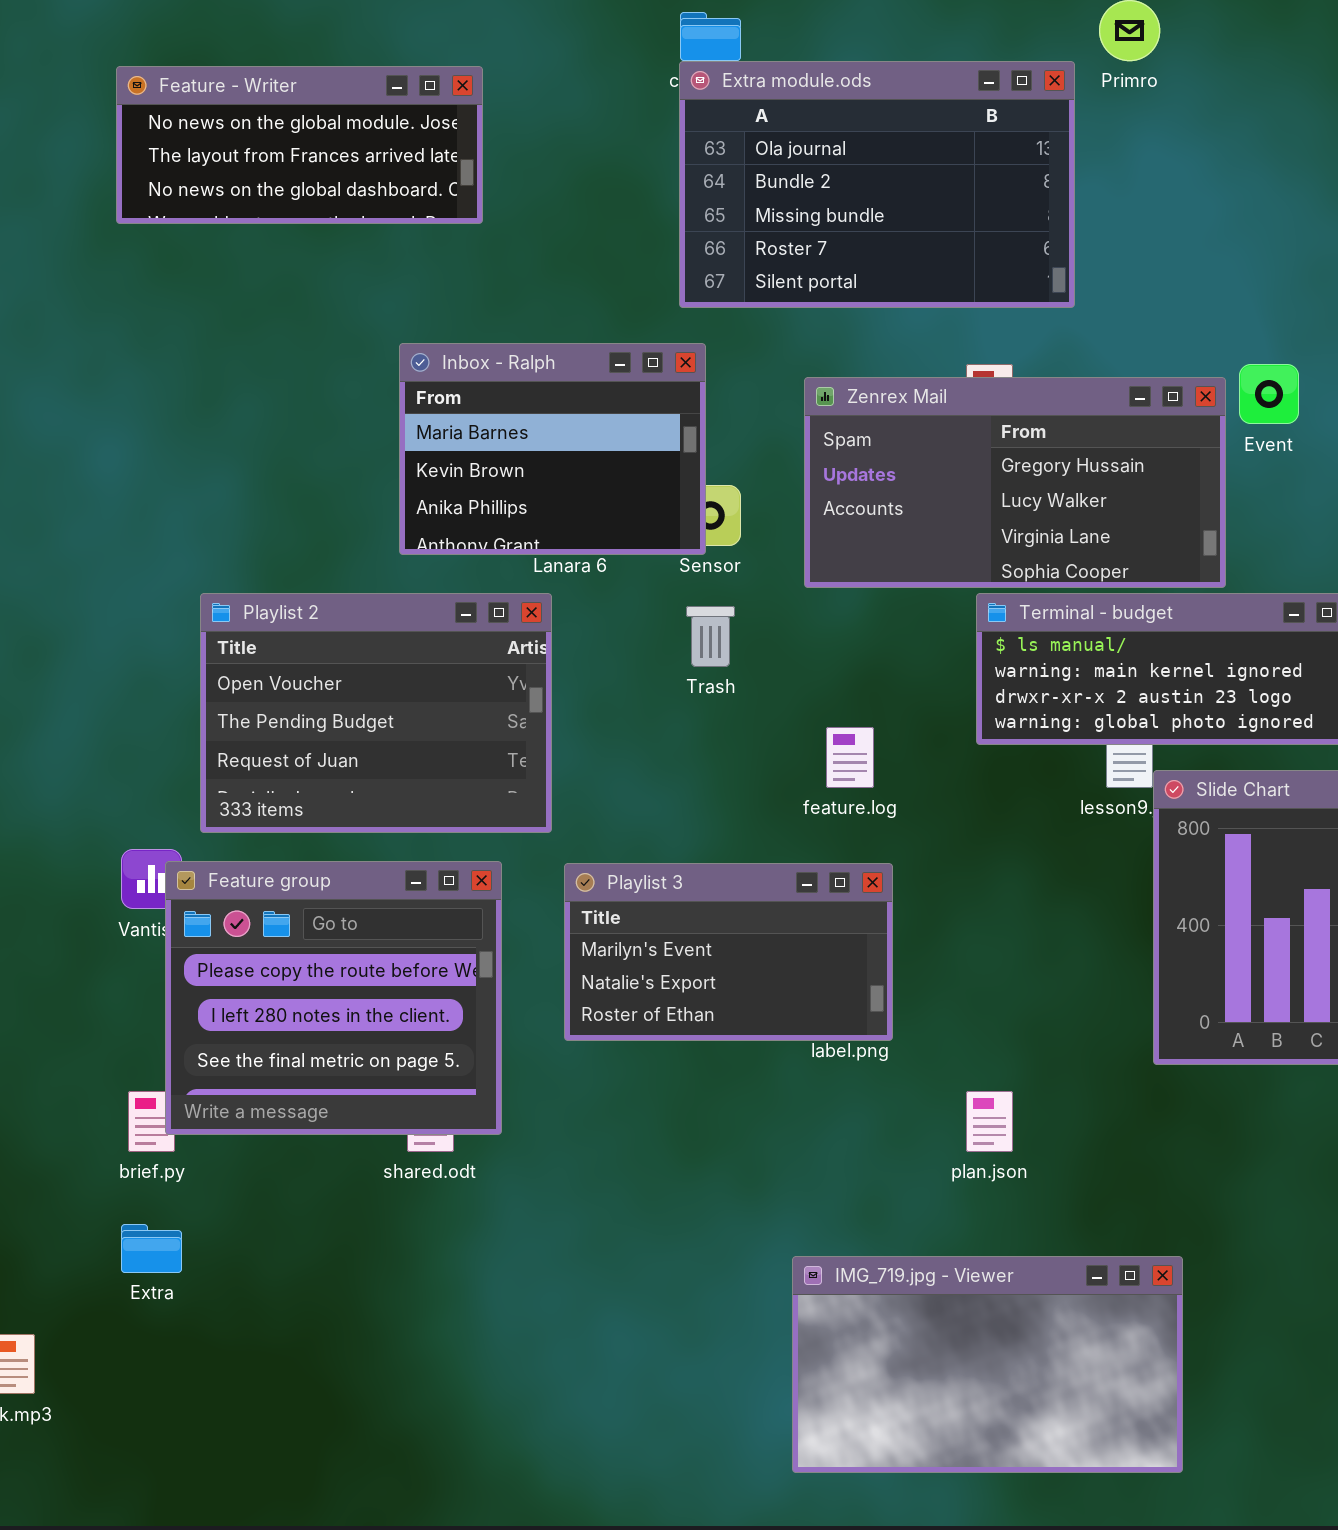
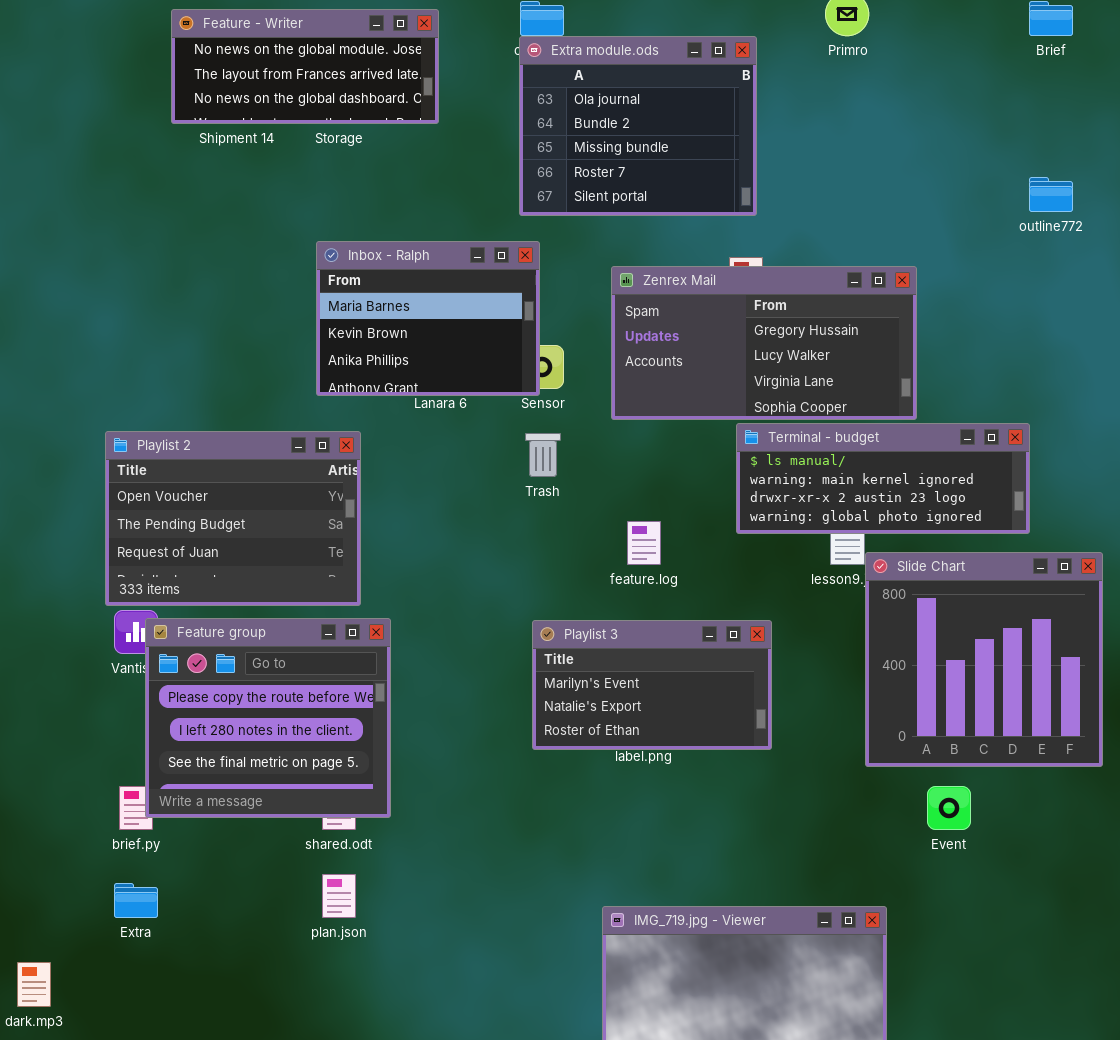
Extra module.ods: [679,61,1075,308] -> [519,36,757,216], resized
Feature - Writer: [116,66,483,224] -> [171,9,439,124], moved
Event: [1239,364,1299,424] -> [927,786,971,830], moved
Playlist 2: [200,593,552,833] -> [105,431,361,606], moved
Playlist 3: [564,863,893,1041] -> [532,620,772,750], moved
plan.json: [966,1091,1013,1152] -> [322,874,356,918], moved

